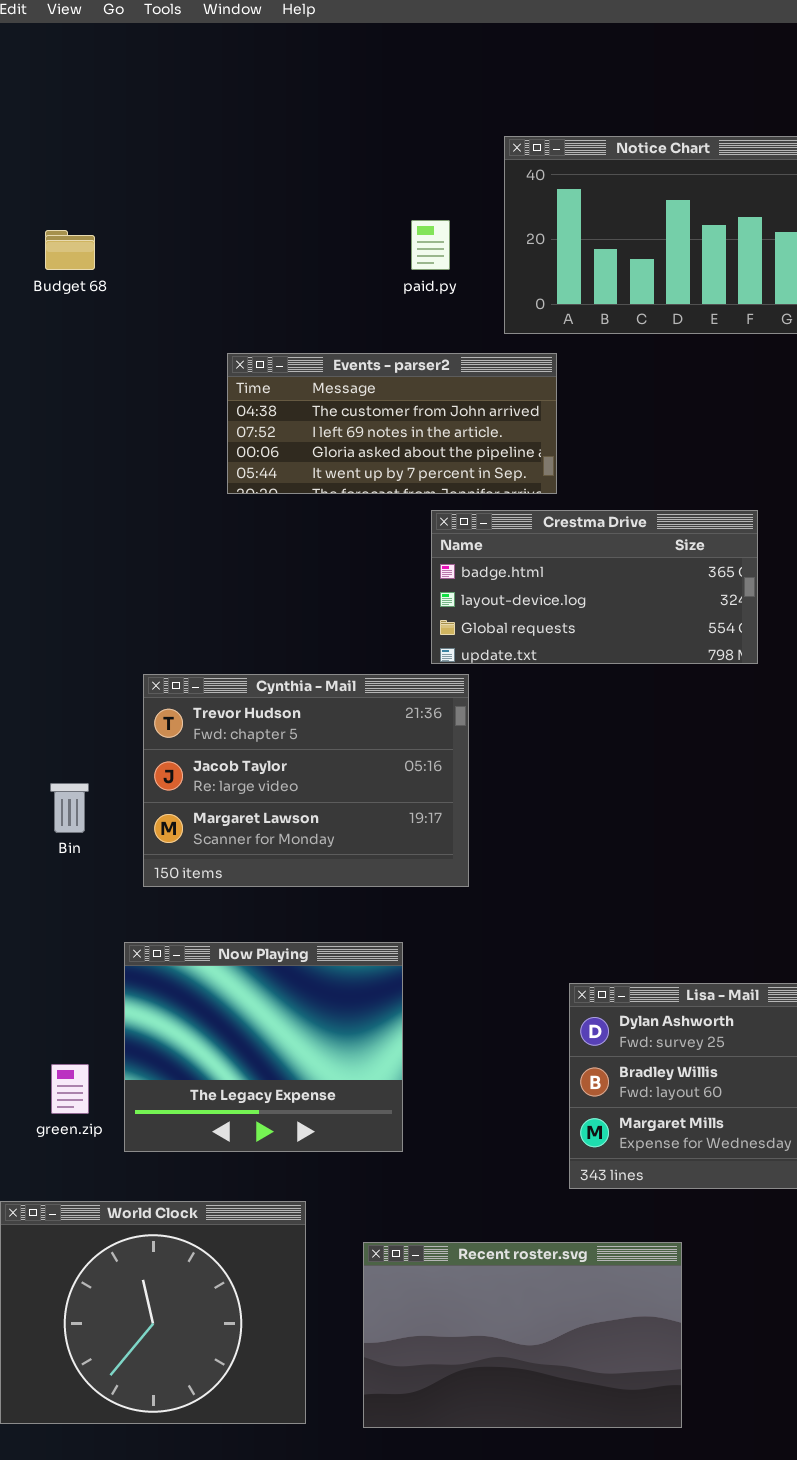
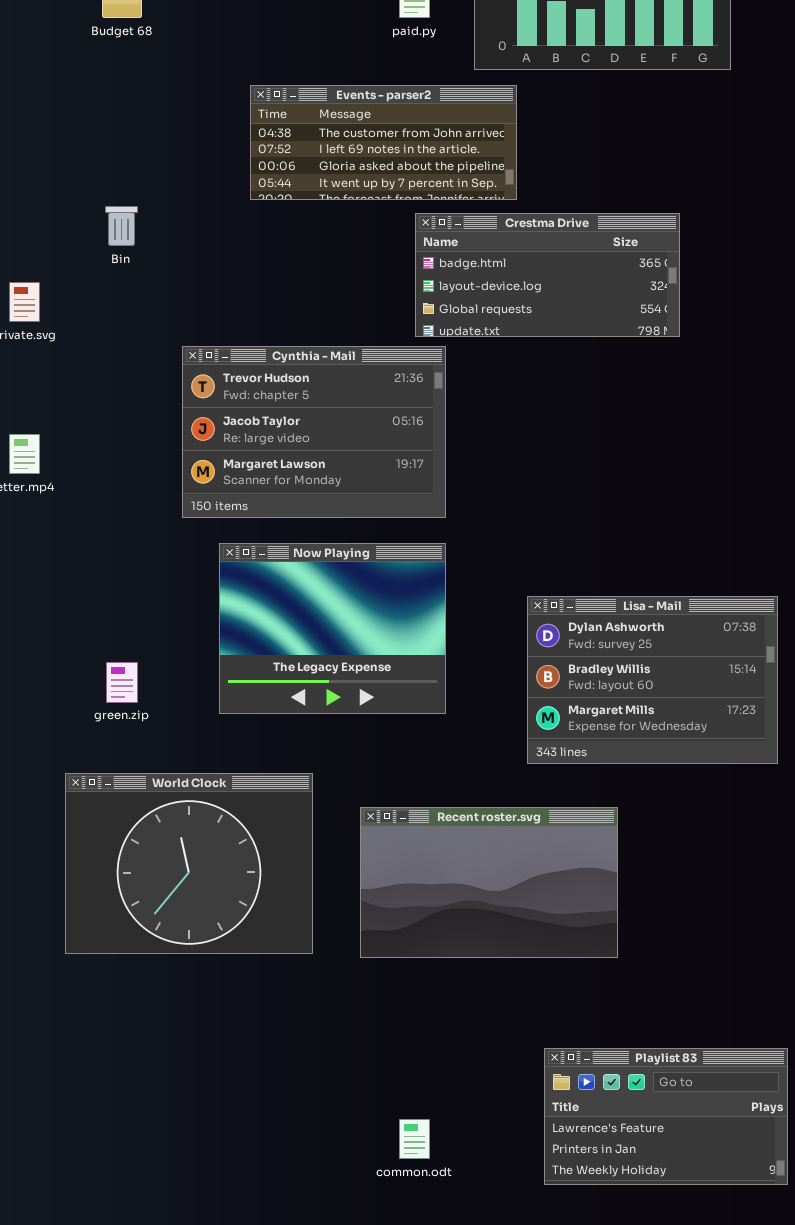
Bin: [50,783,89,833] -> [105,206,138,246], moved
Now Playing: [124,942,403,1152] -> [219,543,446,714], moved

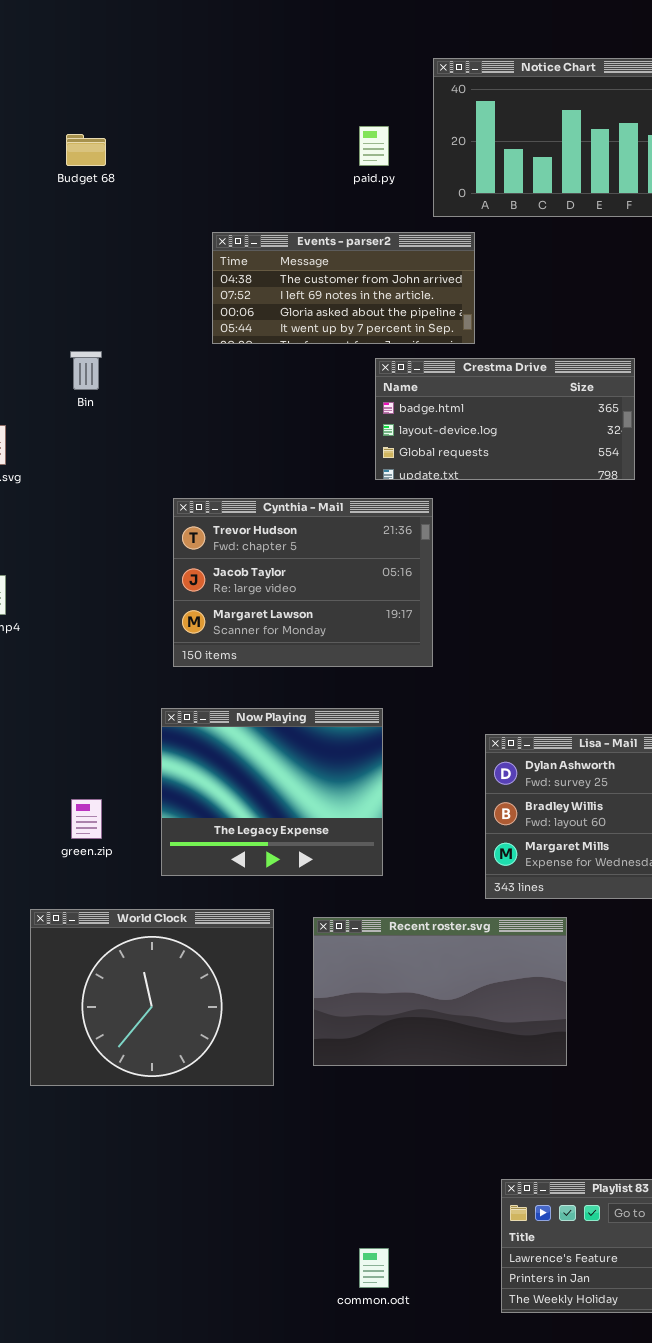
Cynthia - Mail: [182,346,446,518] -> [173,498,433,667], moved
Now Playing: [219,543,446,714] -> [161,708,383,876], moved
Recent roster.svg: [360,807,618,958] -> [313,917,567,1066], moved

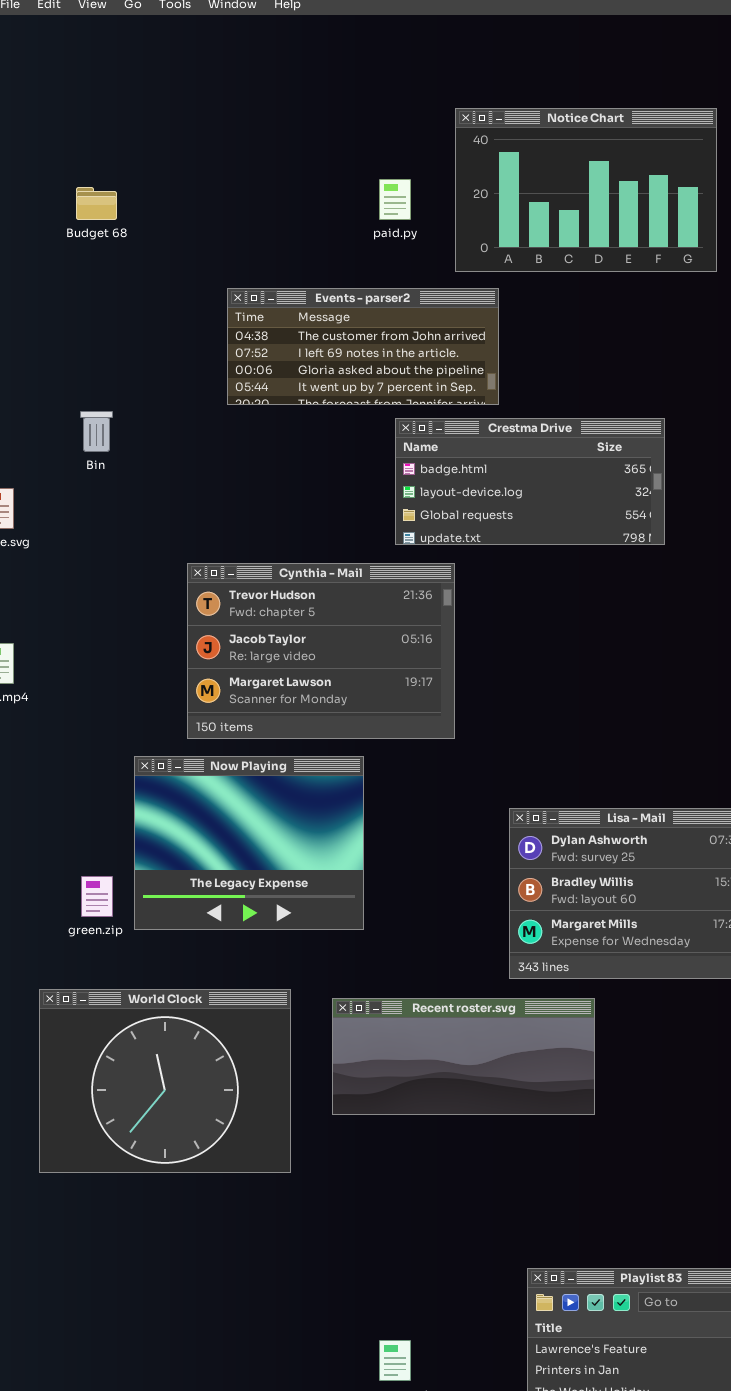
Now Playing: [161,708,383,876] -> [134,756,364,930], moved
Recent roster.svg: [313,917,567,1066] -> [332,998,595,1115], resized

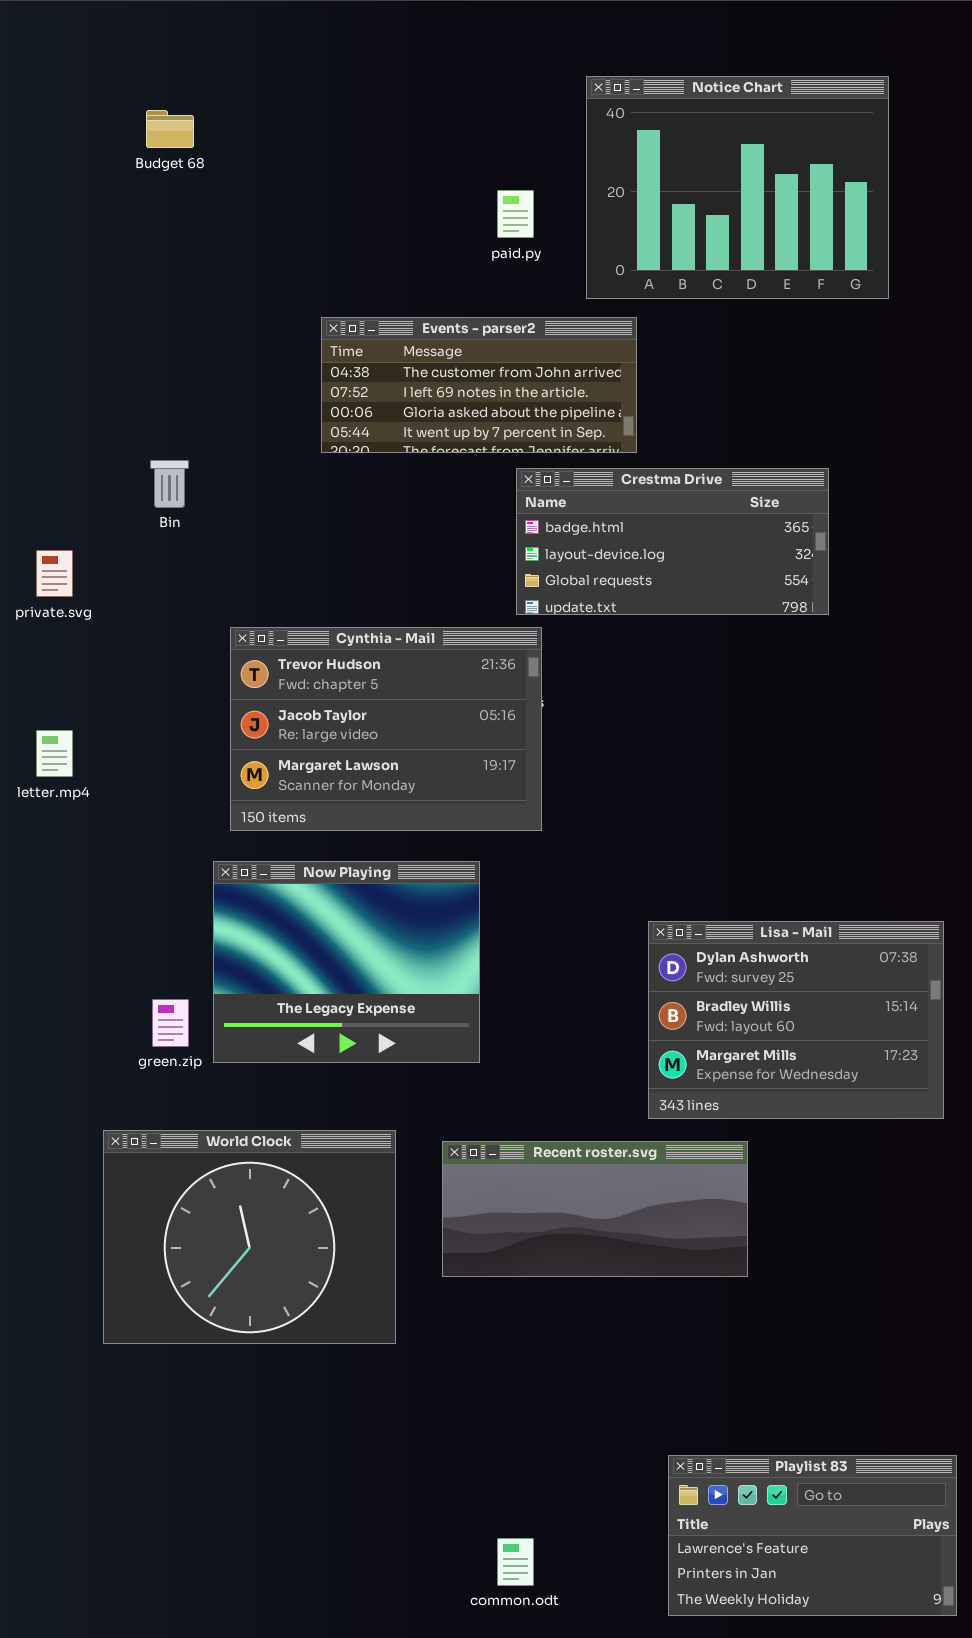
Notice Chart: [455,108,717,272] -> [586,76,889,299], resized
Budget 68: [76,187,117,220] -> [146,110,194,148], moved
Cynthia - Mail: [187,563,455,739] -> [230,627,542,831], moved

